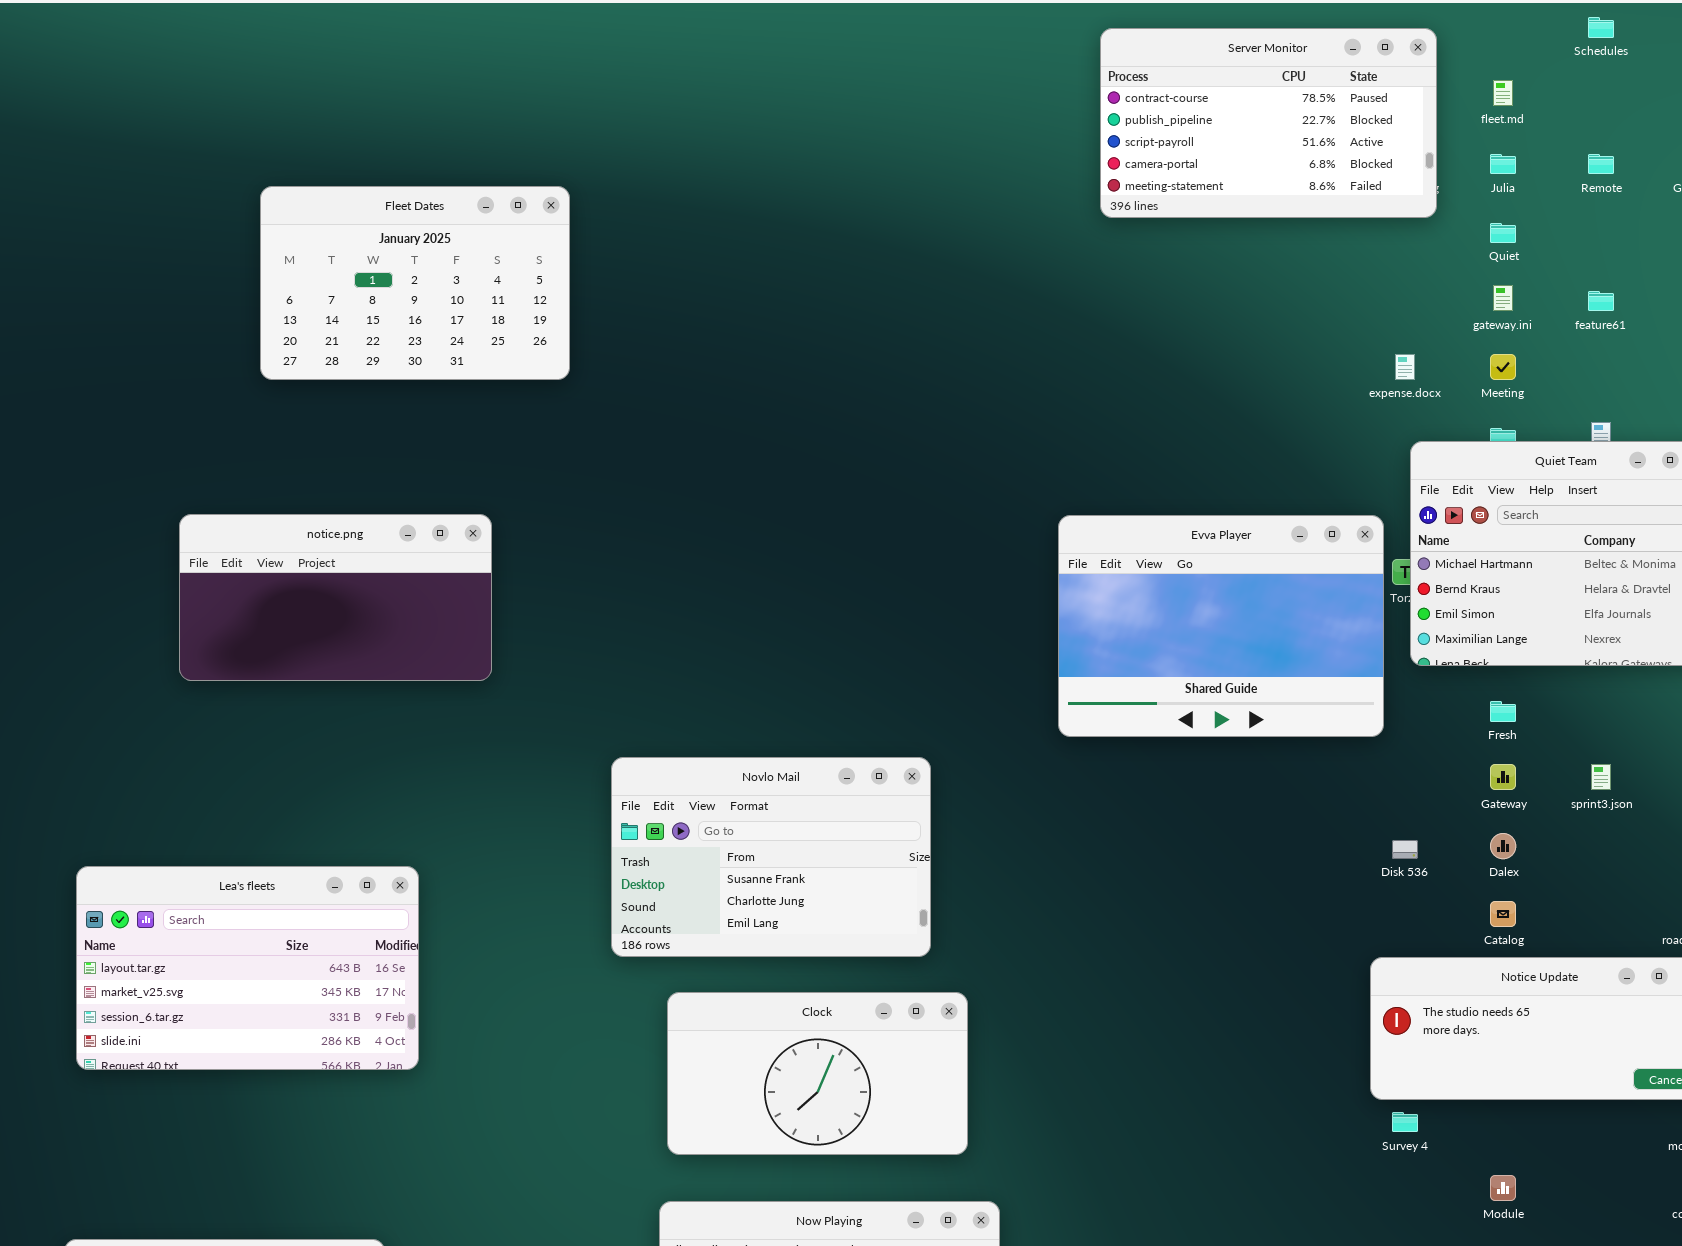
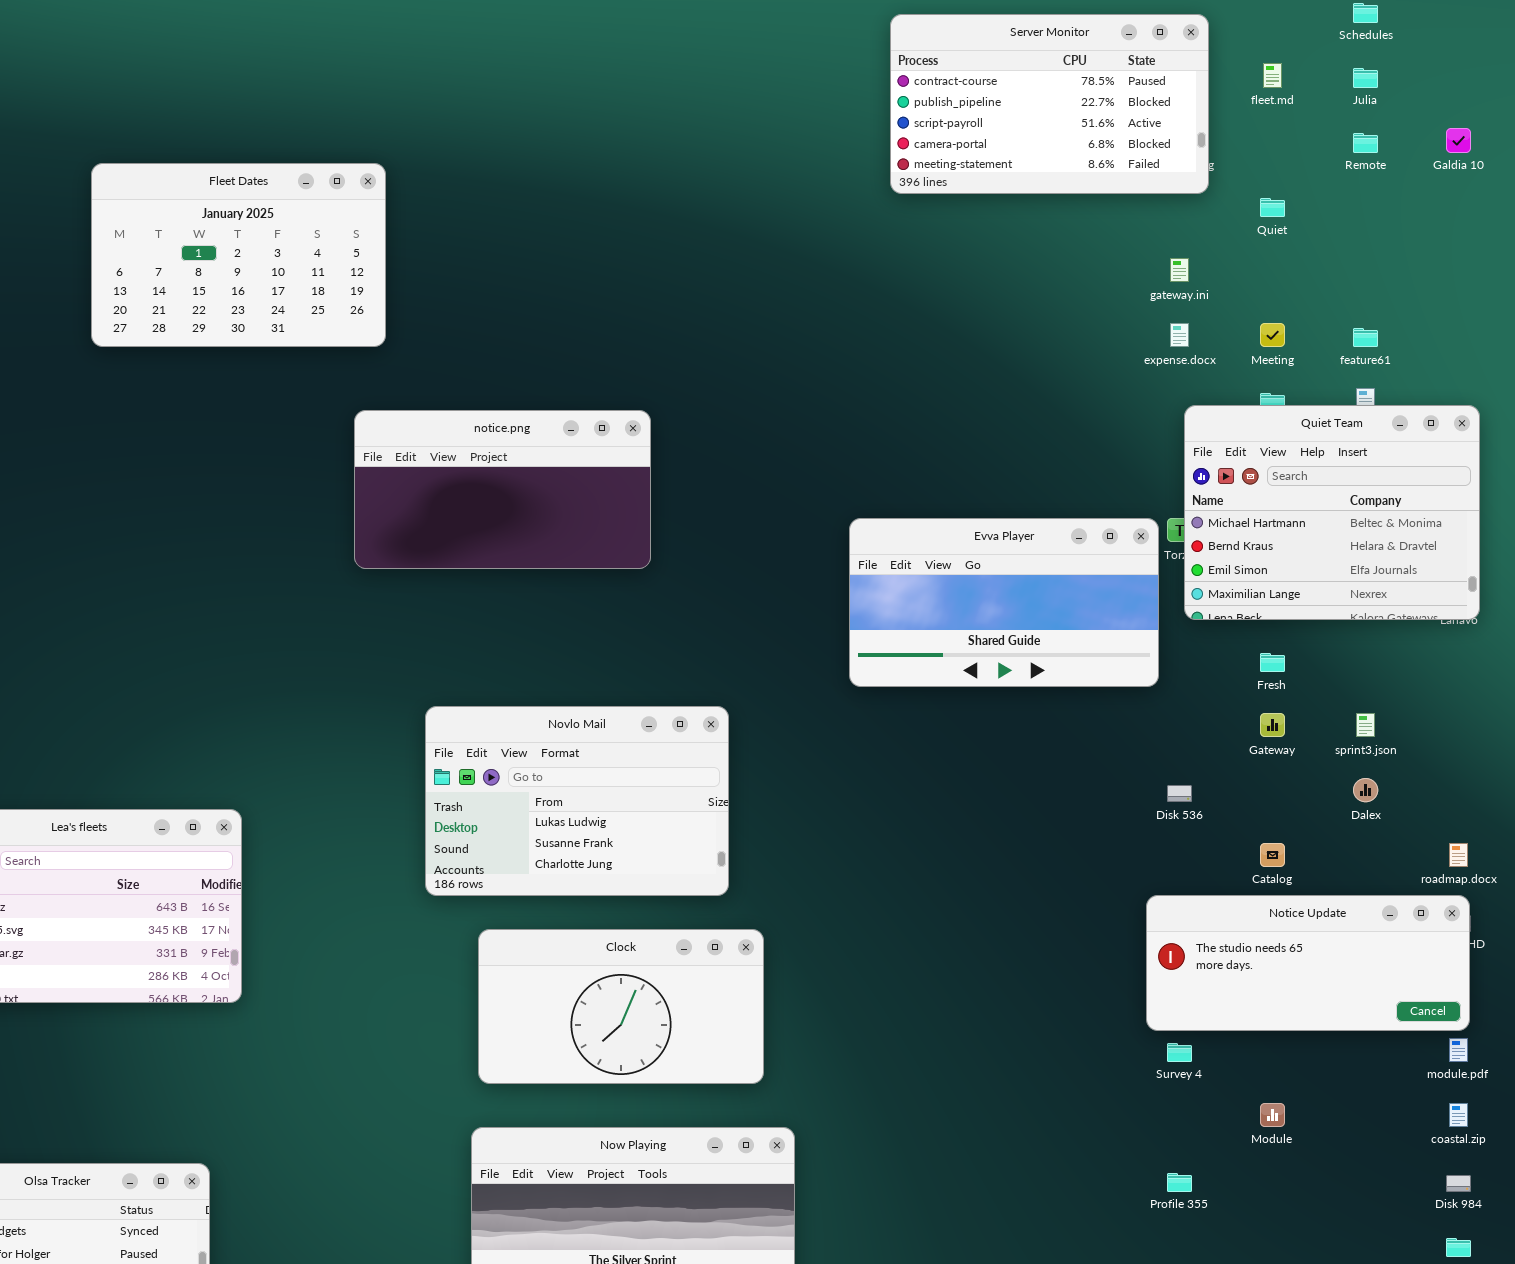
Julia: [1490,154,1516,174] -> [1353,68,1378,88], moved
gateway.ini: [1493,285,1513,311] -> [1170,258,1189,282], moved
feature61: [1588,291,1614,311] -> [1353,328,1378,347], moved
notice.png: [179,514,492,681] -> [354,410,651,569], moved
Evva Player: [1058,515,1384,737] -> [849,518,1159,687], resized
Novlo Mail: [611,757,931,957] -> [425,706,729,896], scrolled up 1 row
Dalex: [1490,833,1516,859] -> [1353,778,1378,802], moved

